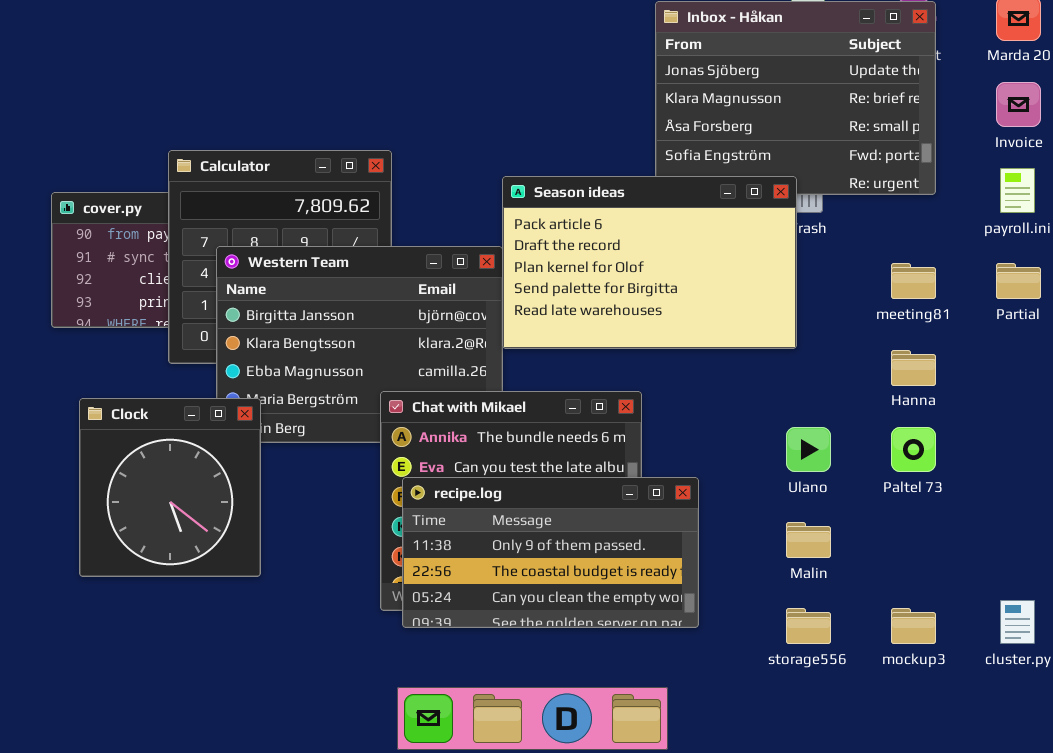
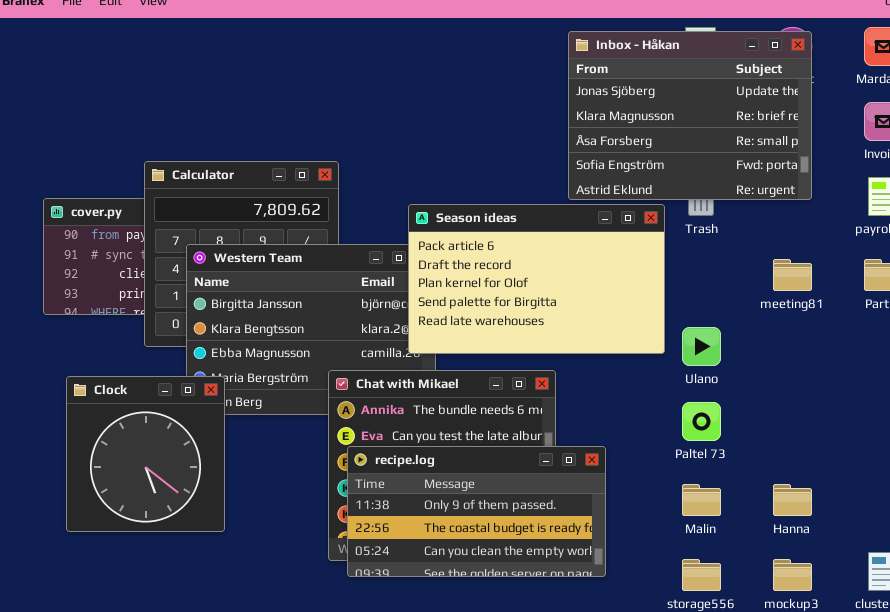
Season ideas: [502,176,797,349] -> [408,204,665,354], moved
Hanna: [891,350,936,386] -> [773,484,812,516], moved
Ulano: [786,427,831,472] -> [682,327,721,366], moved
Paltel 73: [891,427,936,472] -> [682,402,721,441], moved

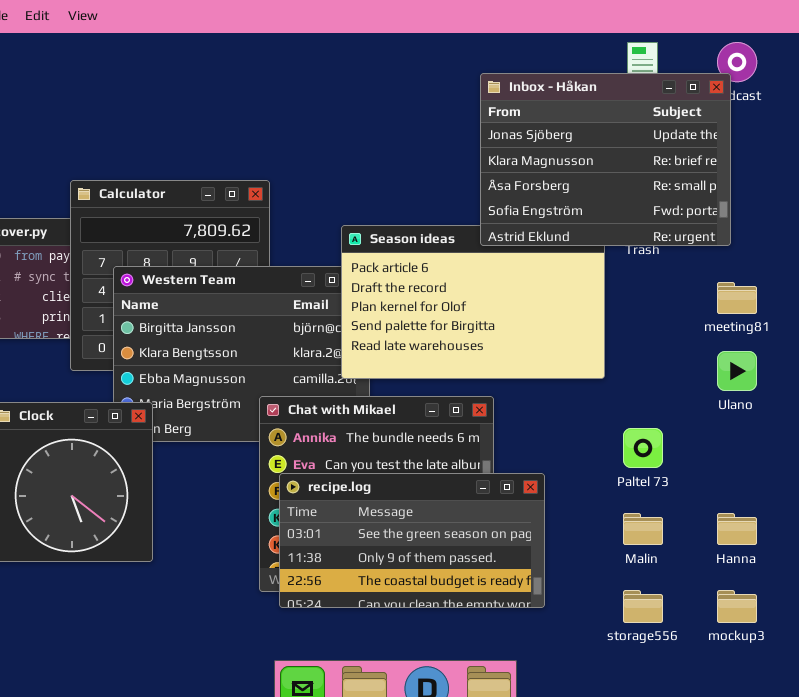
Inbox - Håkan: [568,31,812,200] -> [480,73,731,246], moved
Ulano: [682,327,721,366] -> [717,351,757,391], moved
recipe.log: [347,446,606,577] -> [279,473,545,608], scrolled up 1 row

